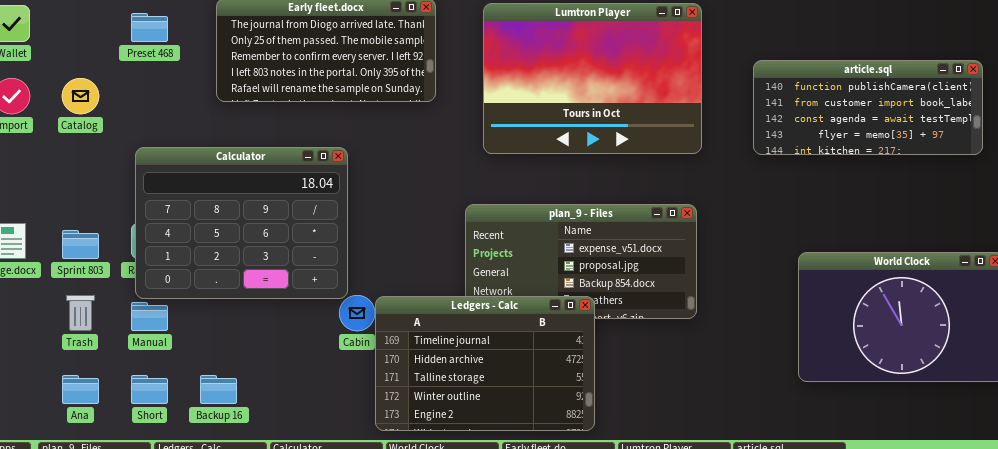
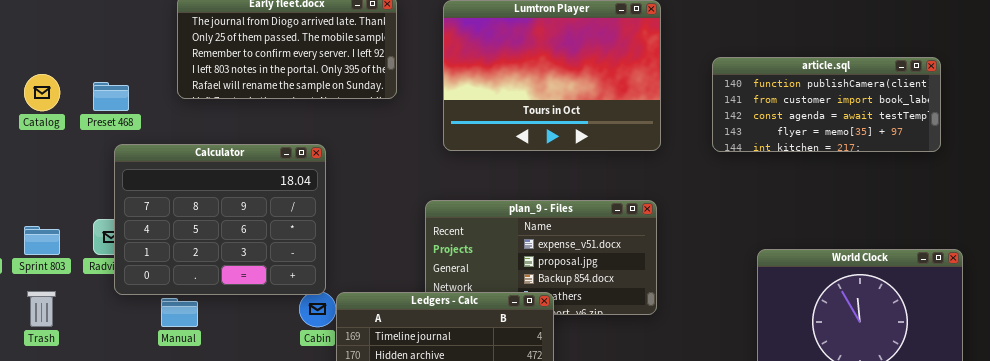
Preset 468: [131,13,168,42] -> [93,82,129,111], moved
Calculator: [135,147,348,299] -> [114,144,326,295], moved
Manual: [131,302,168,331] -> [161,298,198,327], moved

